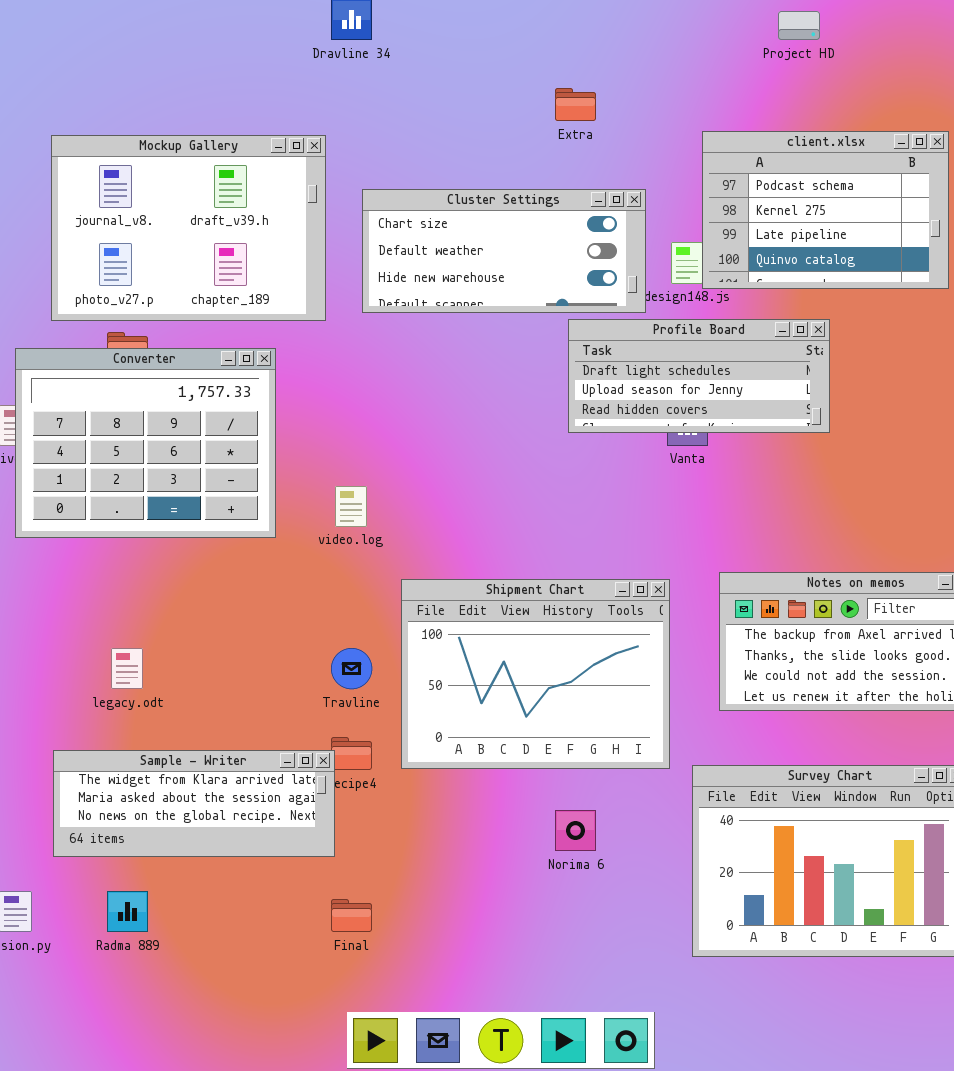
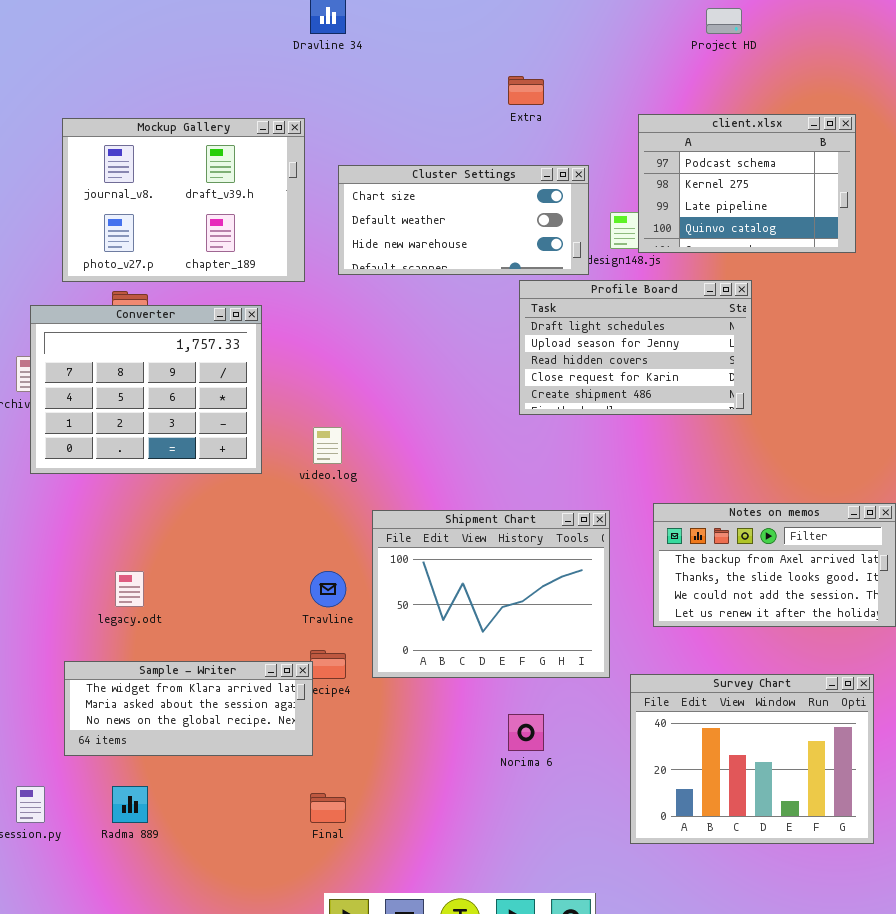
Profile Board: [568,319,830,433] -> [519,280,752,415], resized

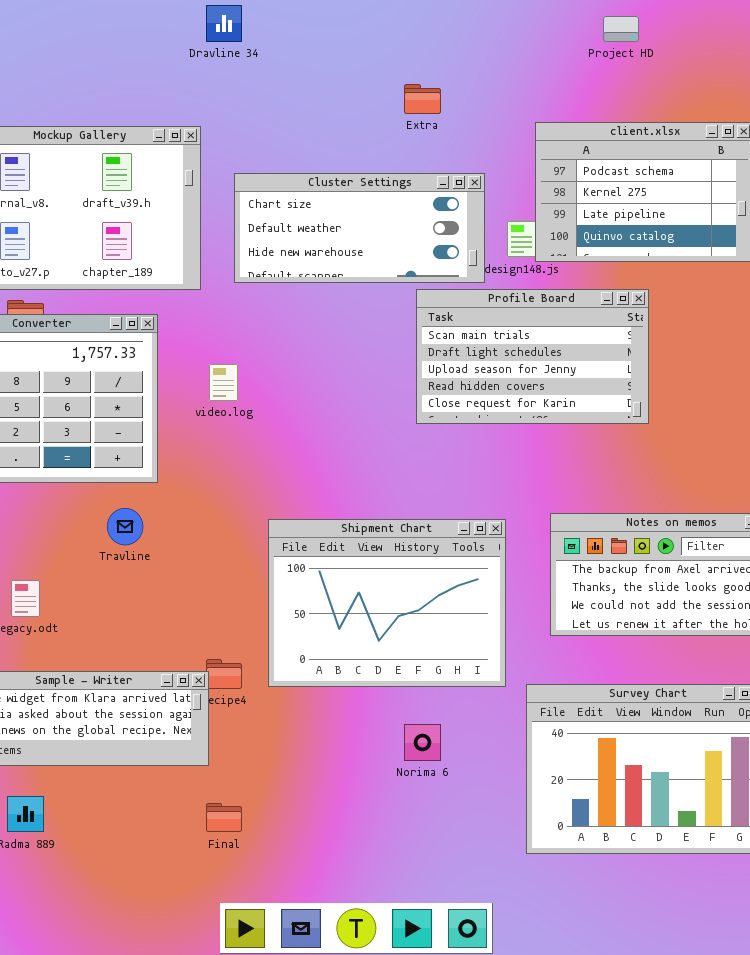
Profile Board: [519,280,752,415] -> [416,289,649,424], scrolled up 1 row
video.log: [313,427,342,464] -> [209,364,238,401], moved
Travline: [310,571,346,607] -> [107,508,143,545], moved

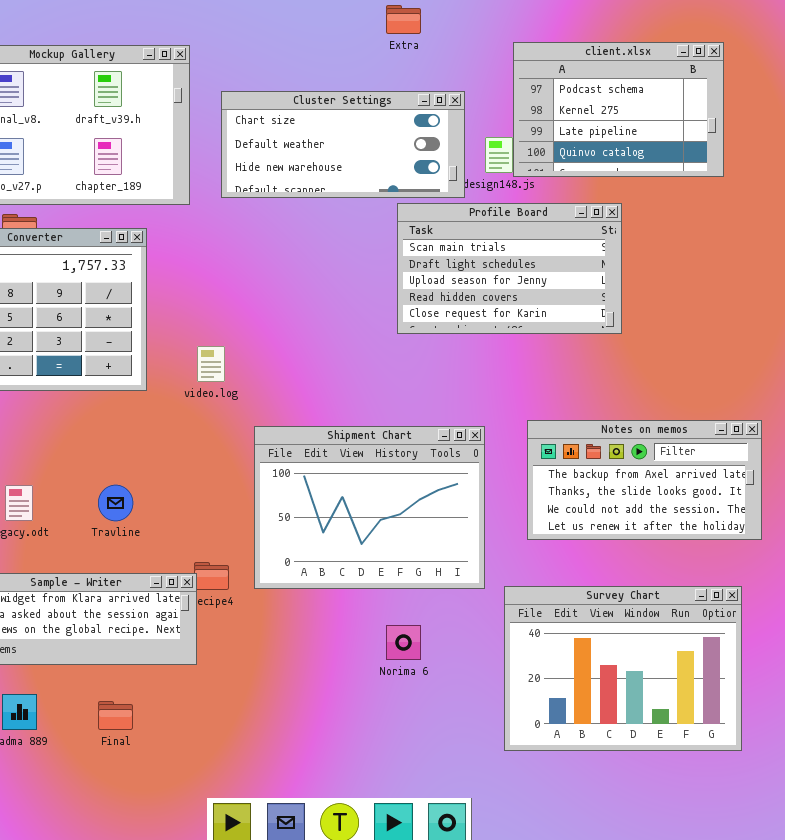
video.log: [209,364,238,401] -> [197,346,225,382], moved
Travline: [107,508,143,545] -> [98,485,133,521], moved
Final: [206,803,242,832] -> [98,701,133,730], moved

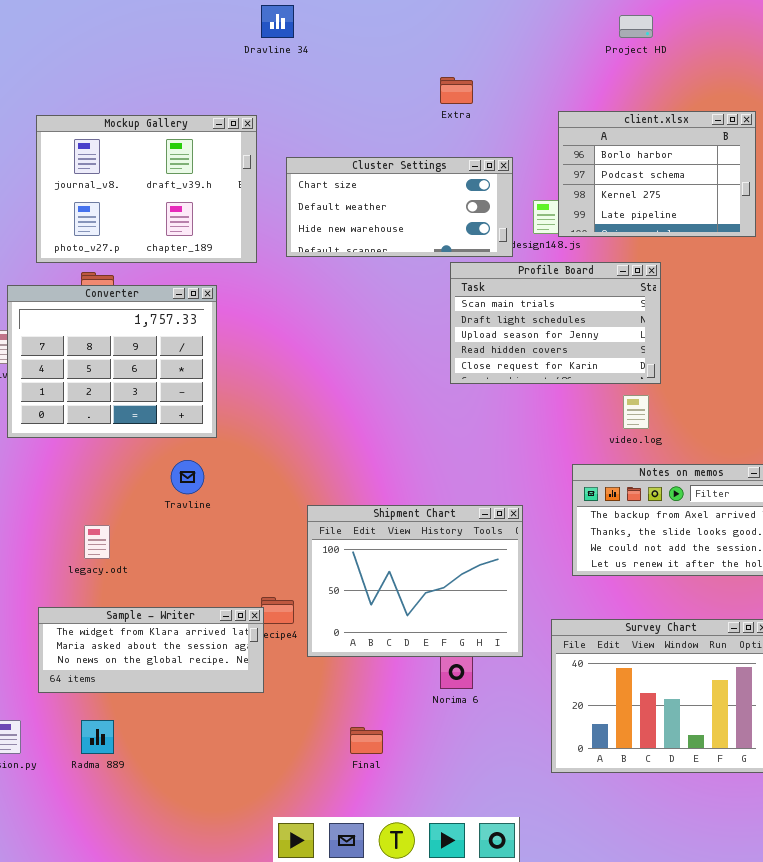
client.xlsx: [513,42,724,177] -> [558,111,756,237], scrolled up 1 row
video.log: [197,346,225,382] -> [623,395,649,429], moved
Shipment Chart: [254,426,485,589] -> [307,505,523,657], moved
Travline: [98,485,133,521] -> [171,460,204,494], moved
Final: [98,701,133,730] -> [350,727,383,754], moved

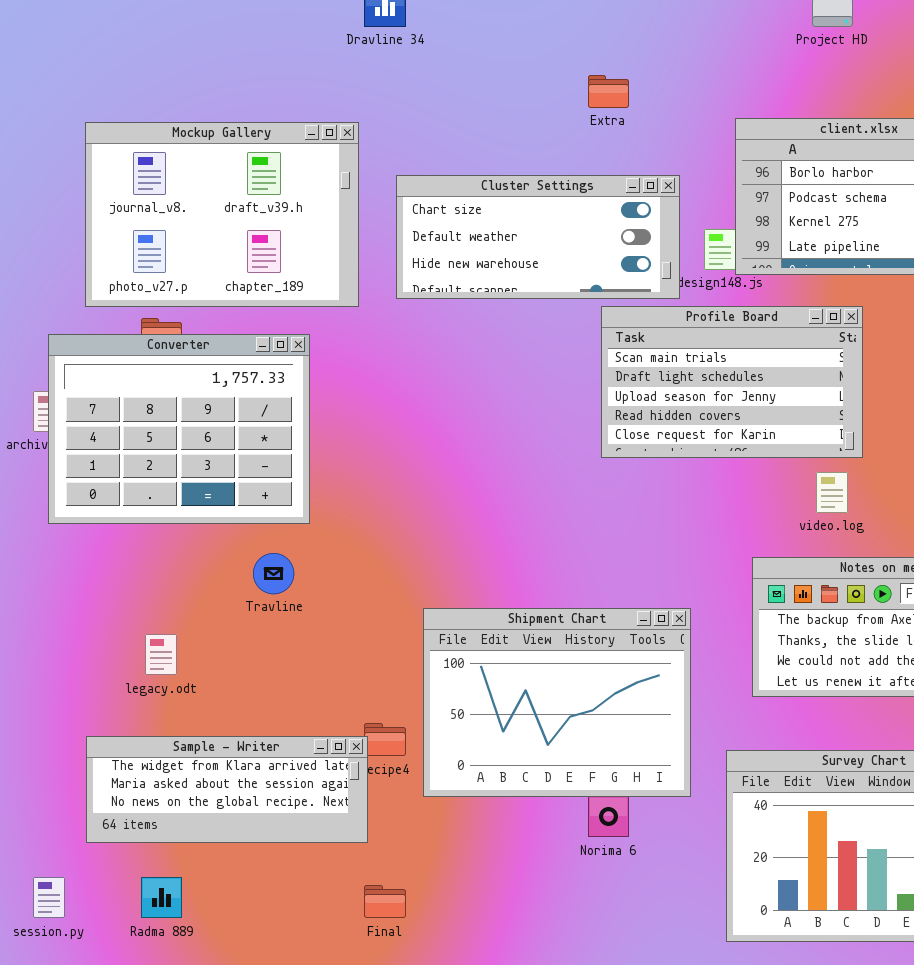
Final: [350,727,383,754] -> [364,885,406,918], moved

